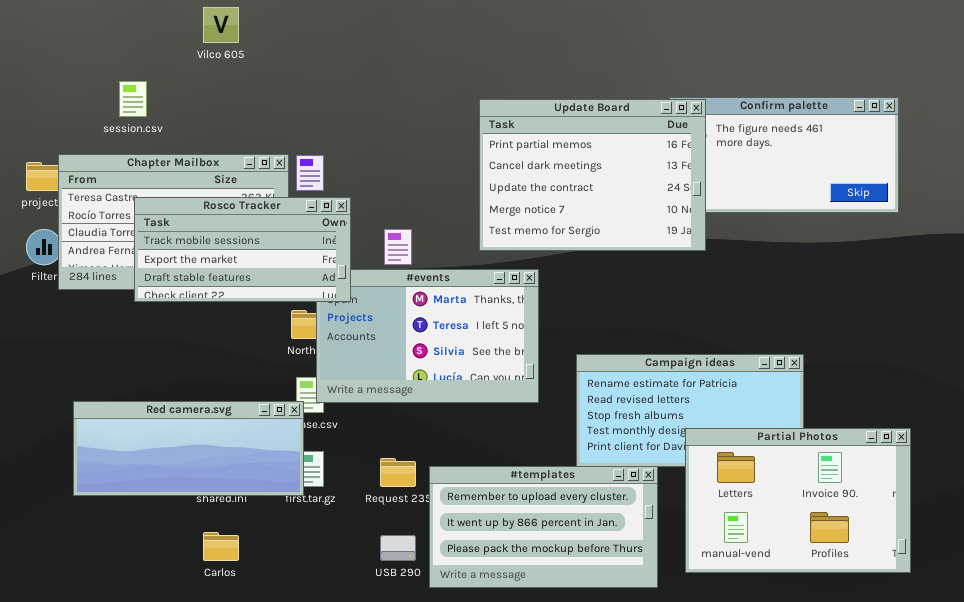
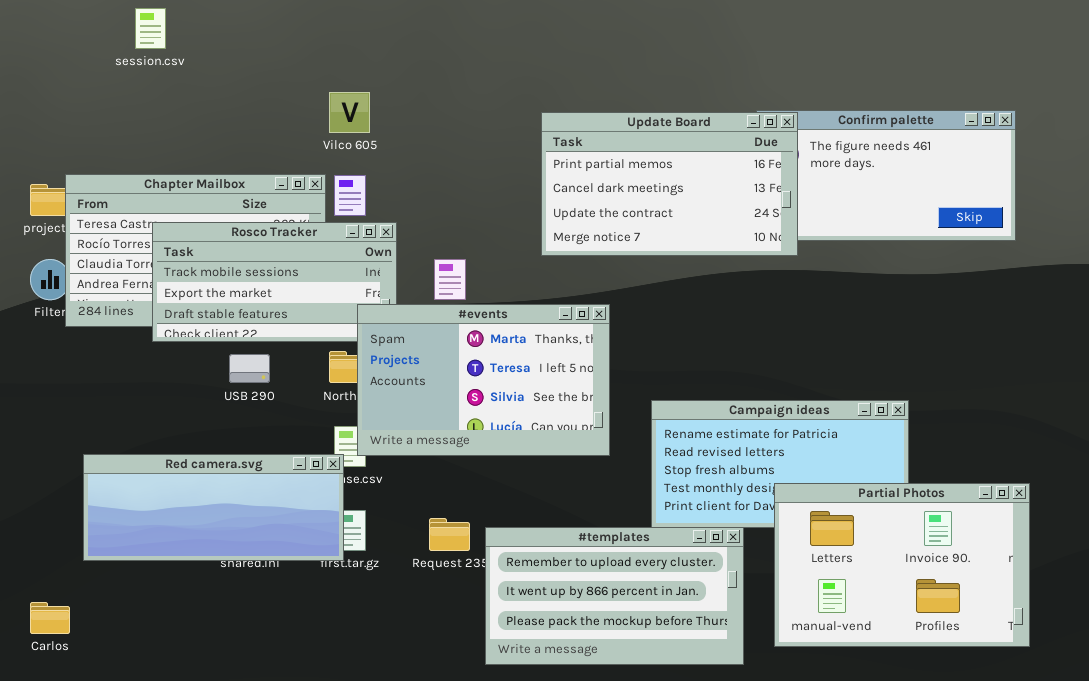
Vilco 605: [203,7,239,43] -> [329,92,370,133], moved
session.csv: [119,81,147,117] -> [135,8,166,49], moved
Update Board: [479,99,706,251] -> [541,112,798,256], resized
#events: [316,269,539,403] -> [357,304,610,456], raised
Carlos: [203,532,239,561] -> [30,602,70,634], moved
USB 290: [380,535,416,561] -> [229,354,270,383], moved

